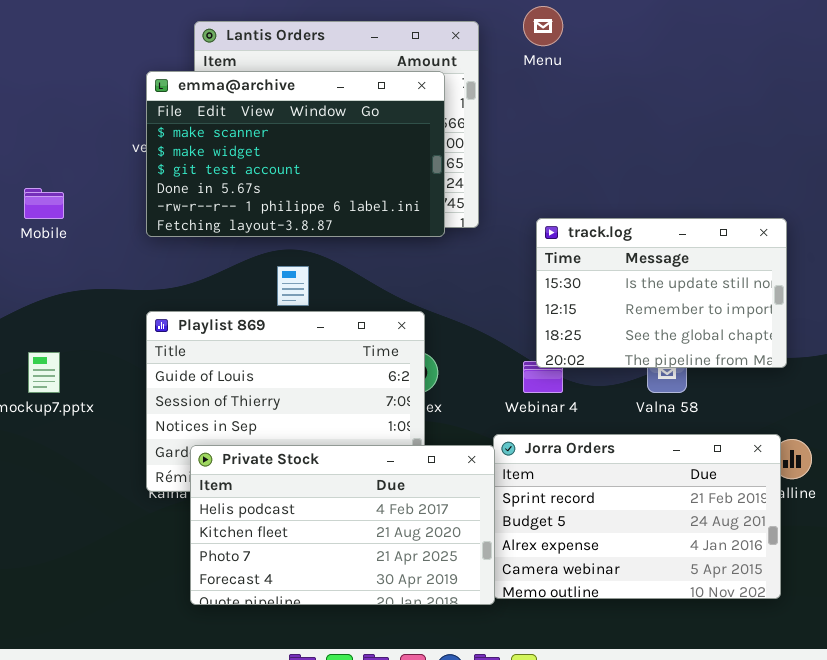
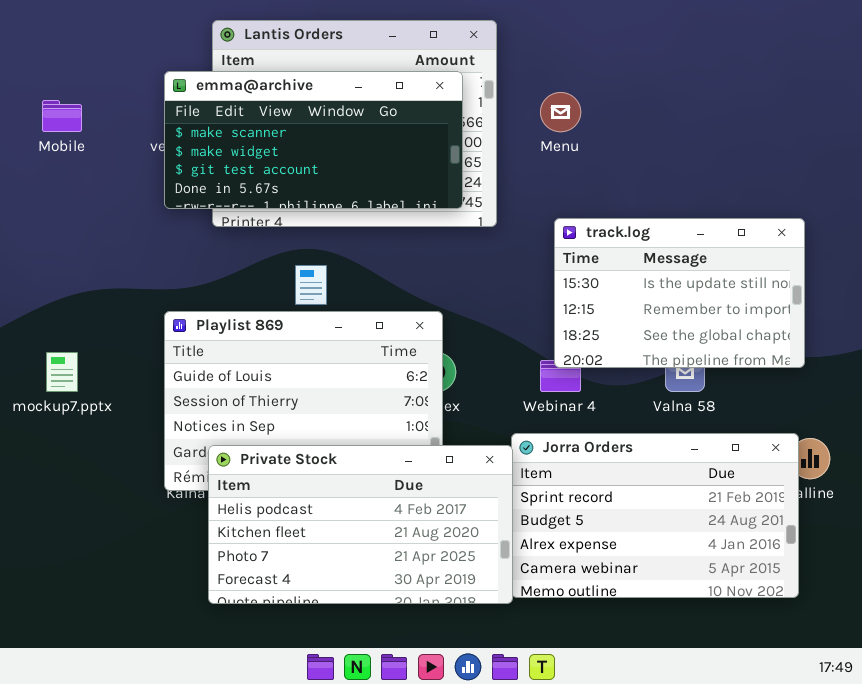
Menu: [523,6,563,46] -> [540,92,581,132], moved
emma@archive: [146,71,445,237] -> [164,71,463,209], resized
Mobile: [24,188,64,219] -> [42,100,82,132], moved

